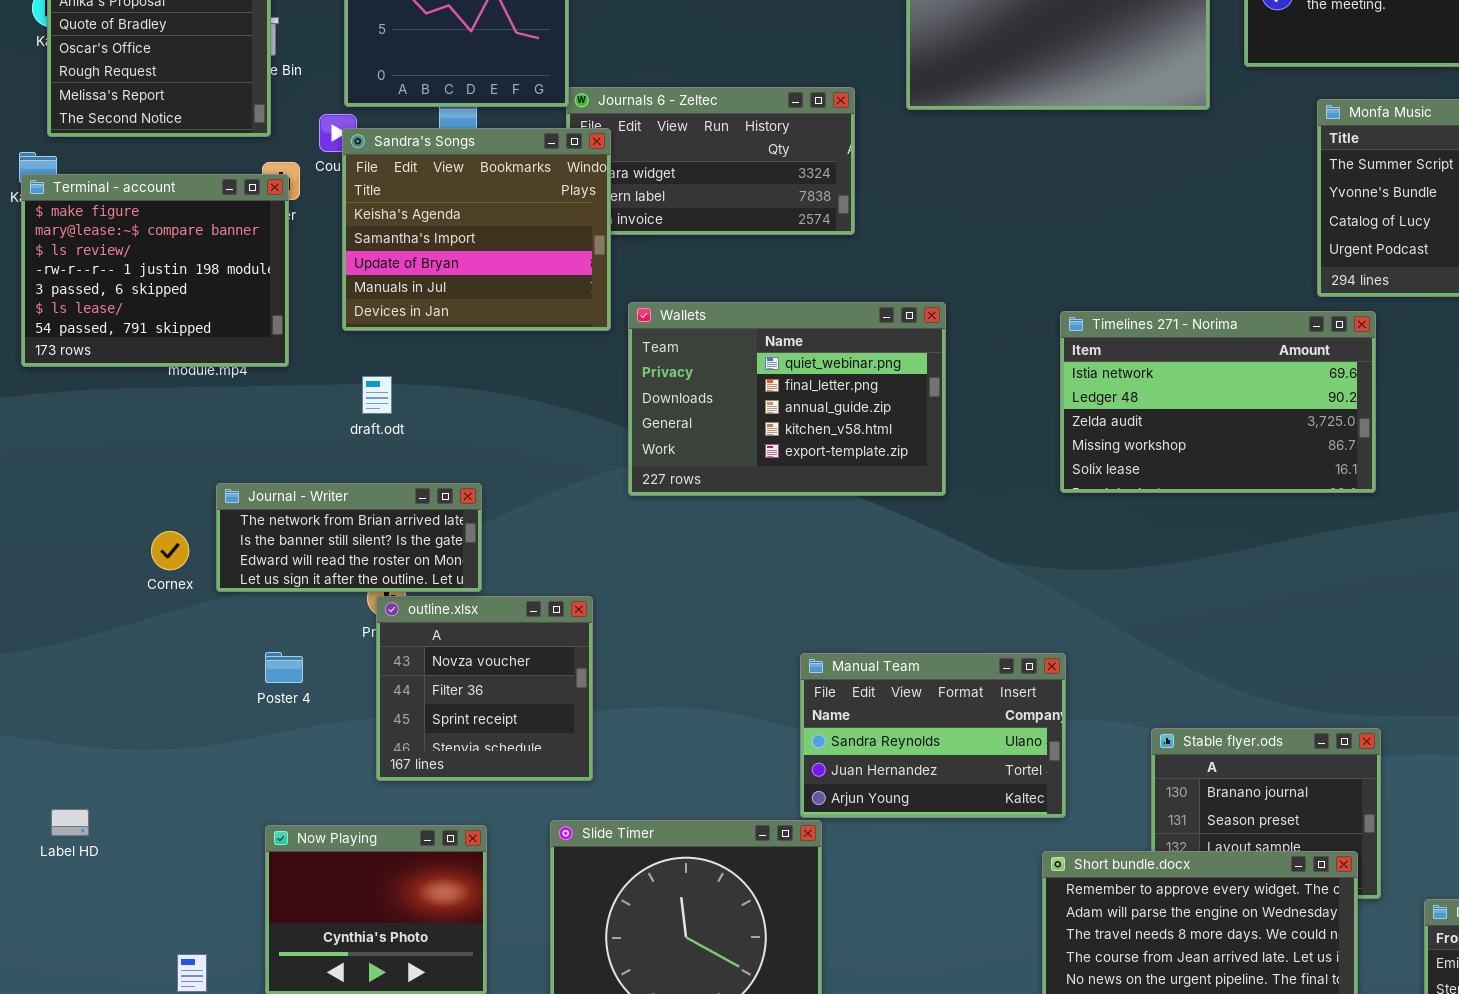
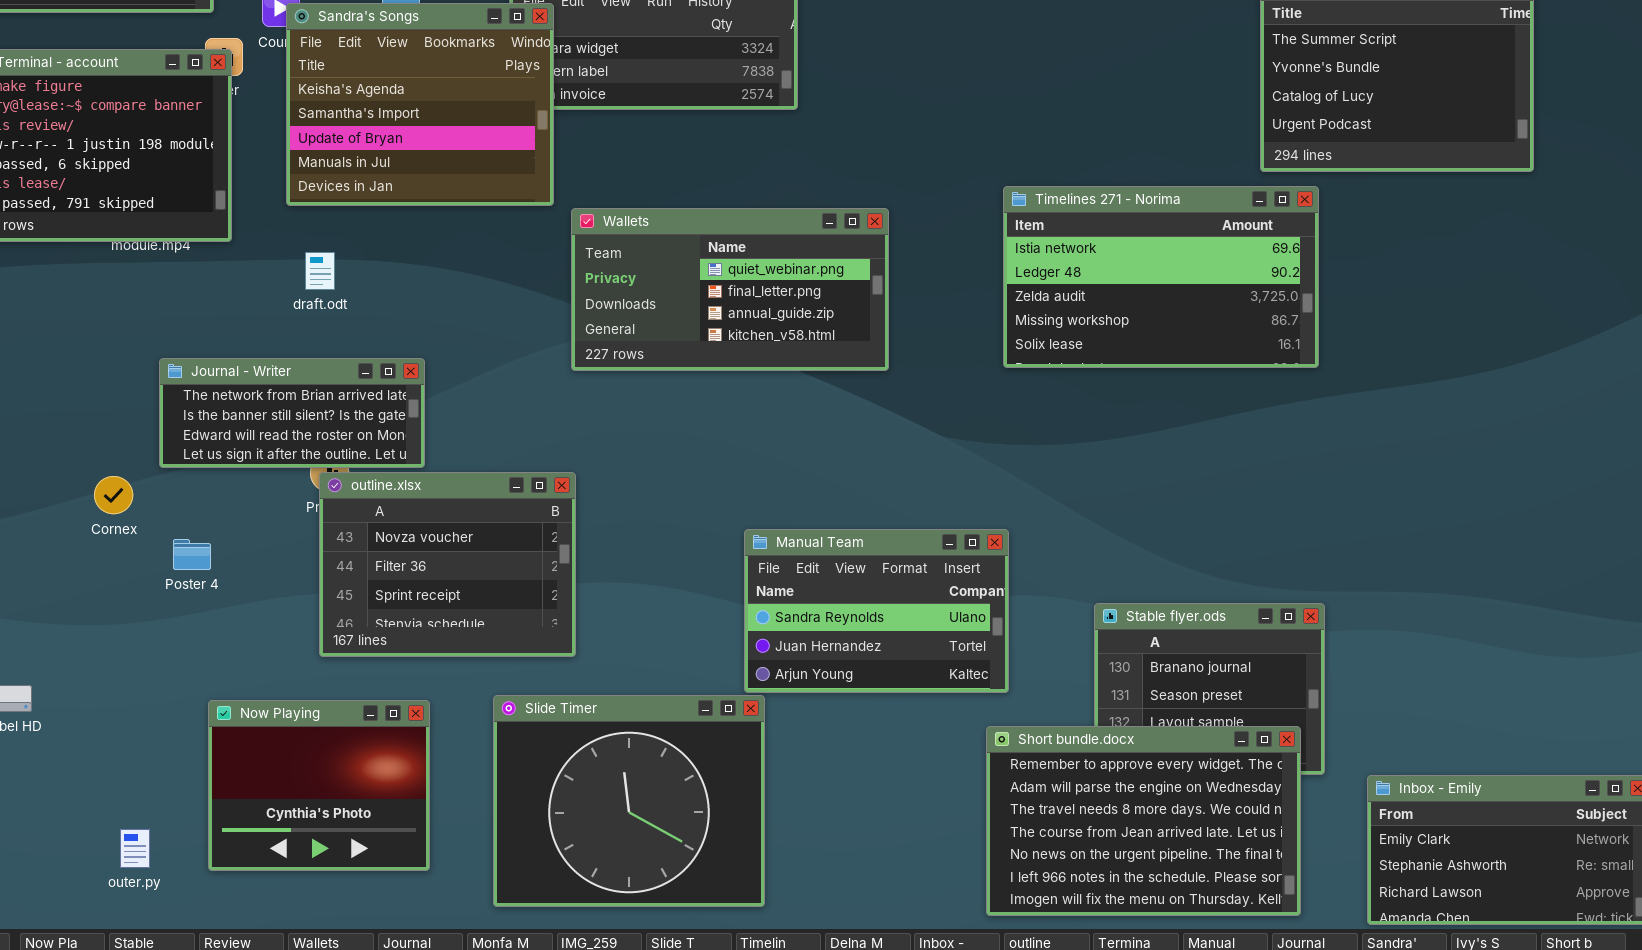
Wallets: [628,302,946,496] -> [571,208,889,371], resized
Cornex: [151,531,189,570] -> [94,476,133,514], moved
outline.xlsx: [376,596,593,781] -> [319,472,576,657], resized
Poster 4: [265,652,303,683] -> [173,539,211,570], moved

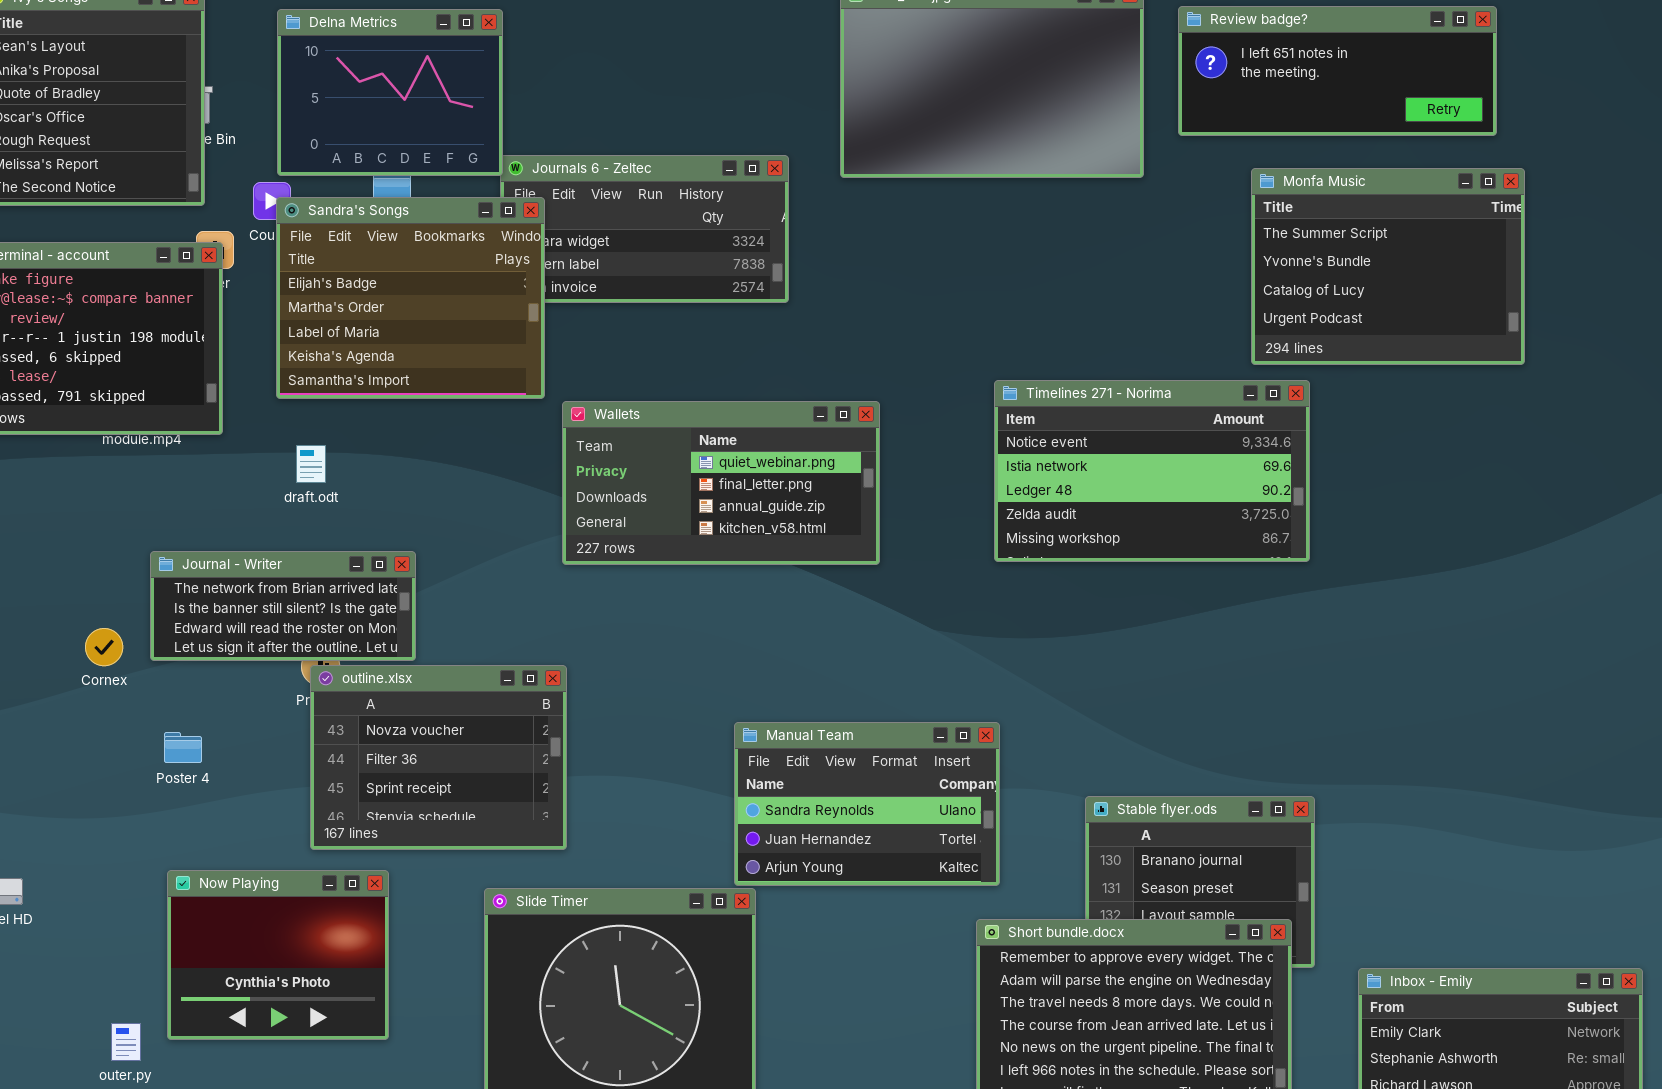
Sandra's Songs: [286,3,554,206] -> [276,197,545,399], scrolled up 3 rows
Timelines 271 - Norima: [1003,186,1319,368] -> [994,380,1310,562], scrolled up 1 row
Cornex: [94,476,133,514] -> [85,628,123,666], moved
Now Playing: [208,700,430,871] -> [167,870,389,1040], moved

